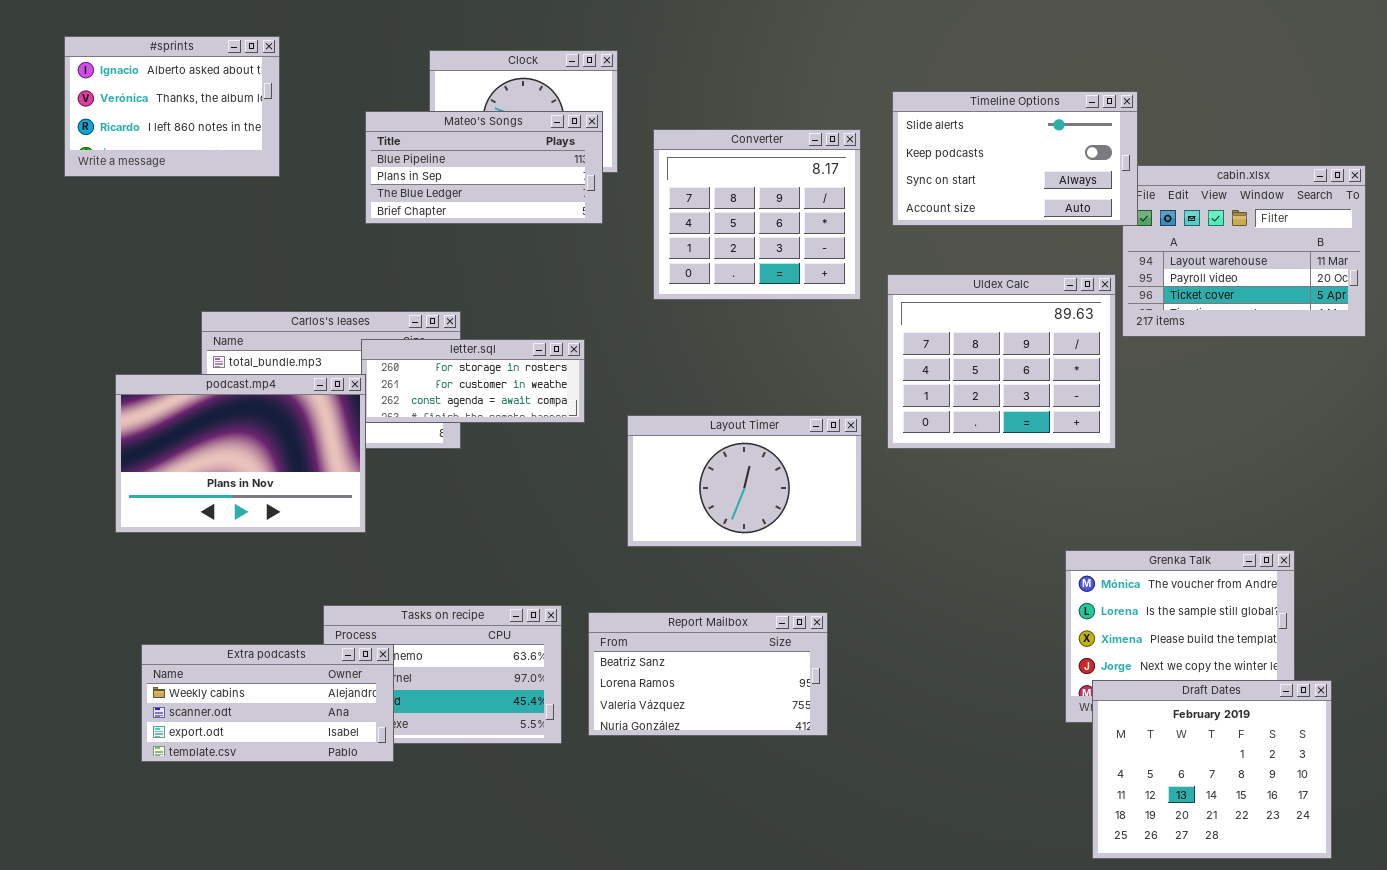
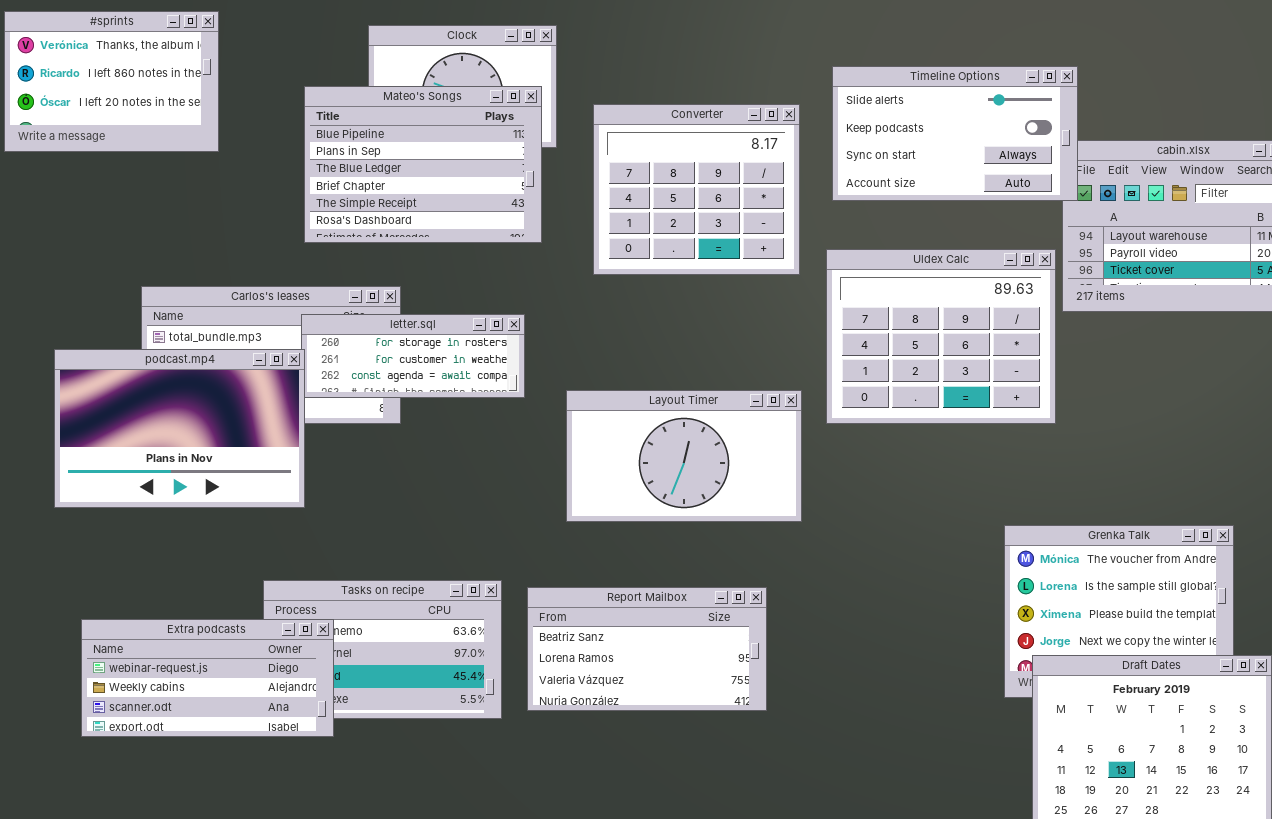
#sprints: [64,36,280,177] -> [4,11,219,152], scrolled down 1 row
Mateo's Songs: [365,111,603,224] -> [304,86,542,243], resized
Extra podcasts: [141,644,394,762] -> [81,619,334,737], scrolled up 1 row

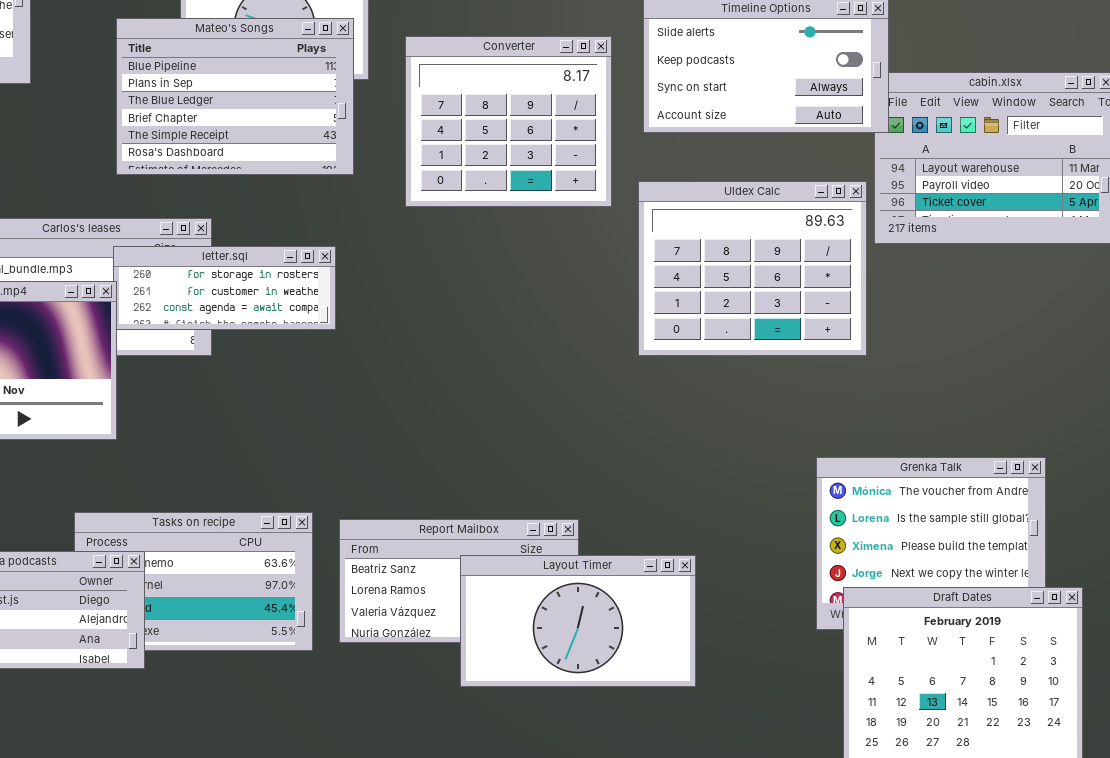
Layout Timer: [566,390,802,522] -> [460,555,696,687], moved

